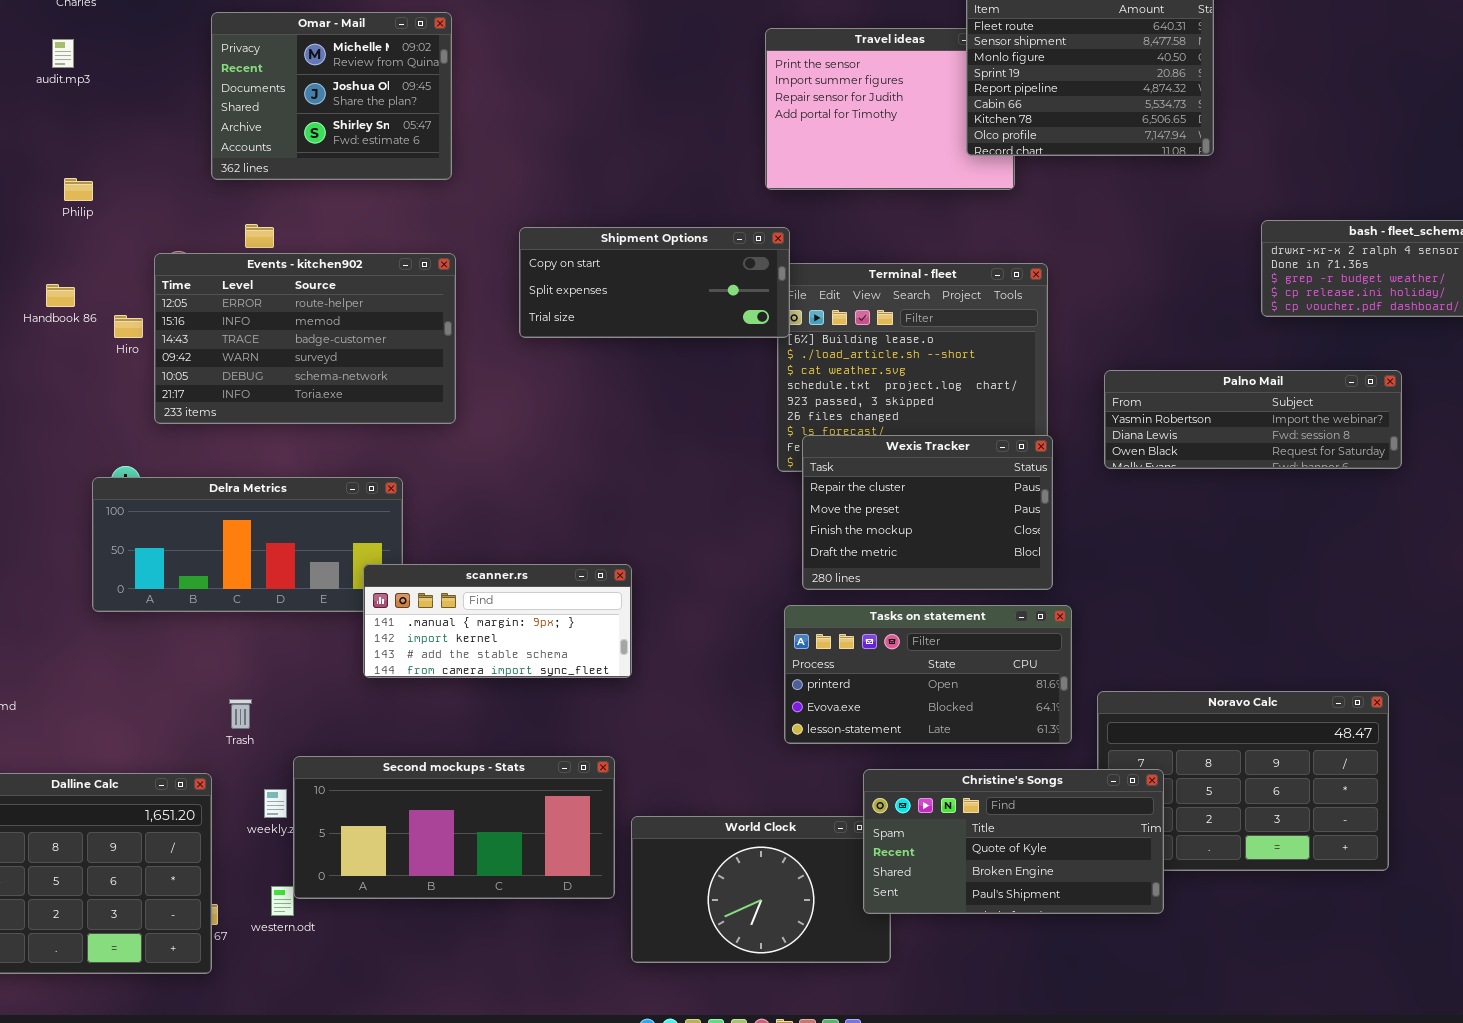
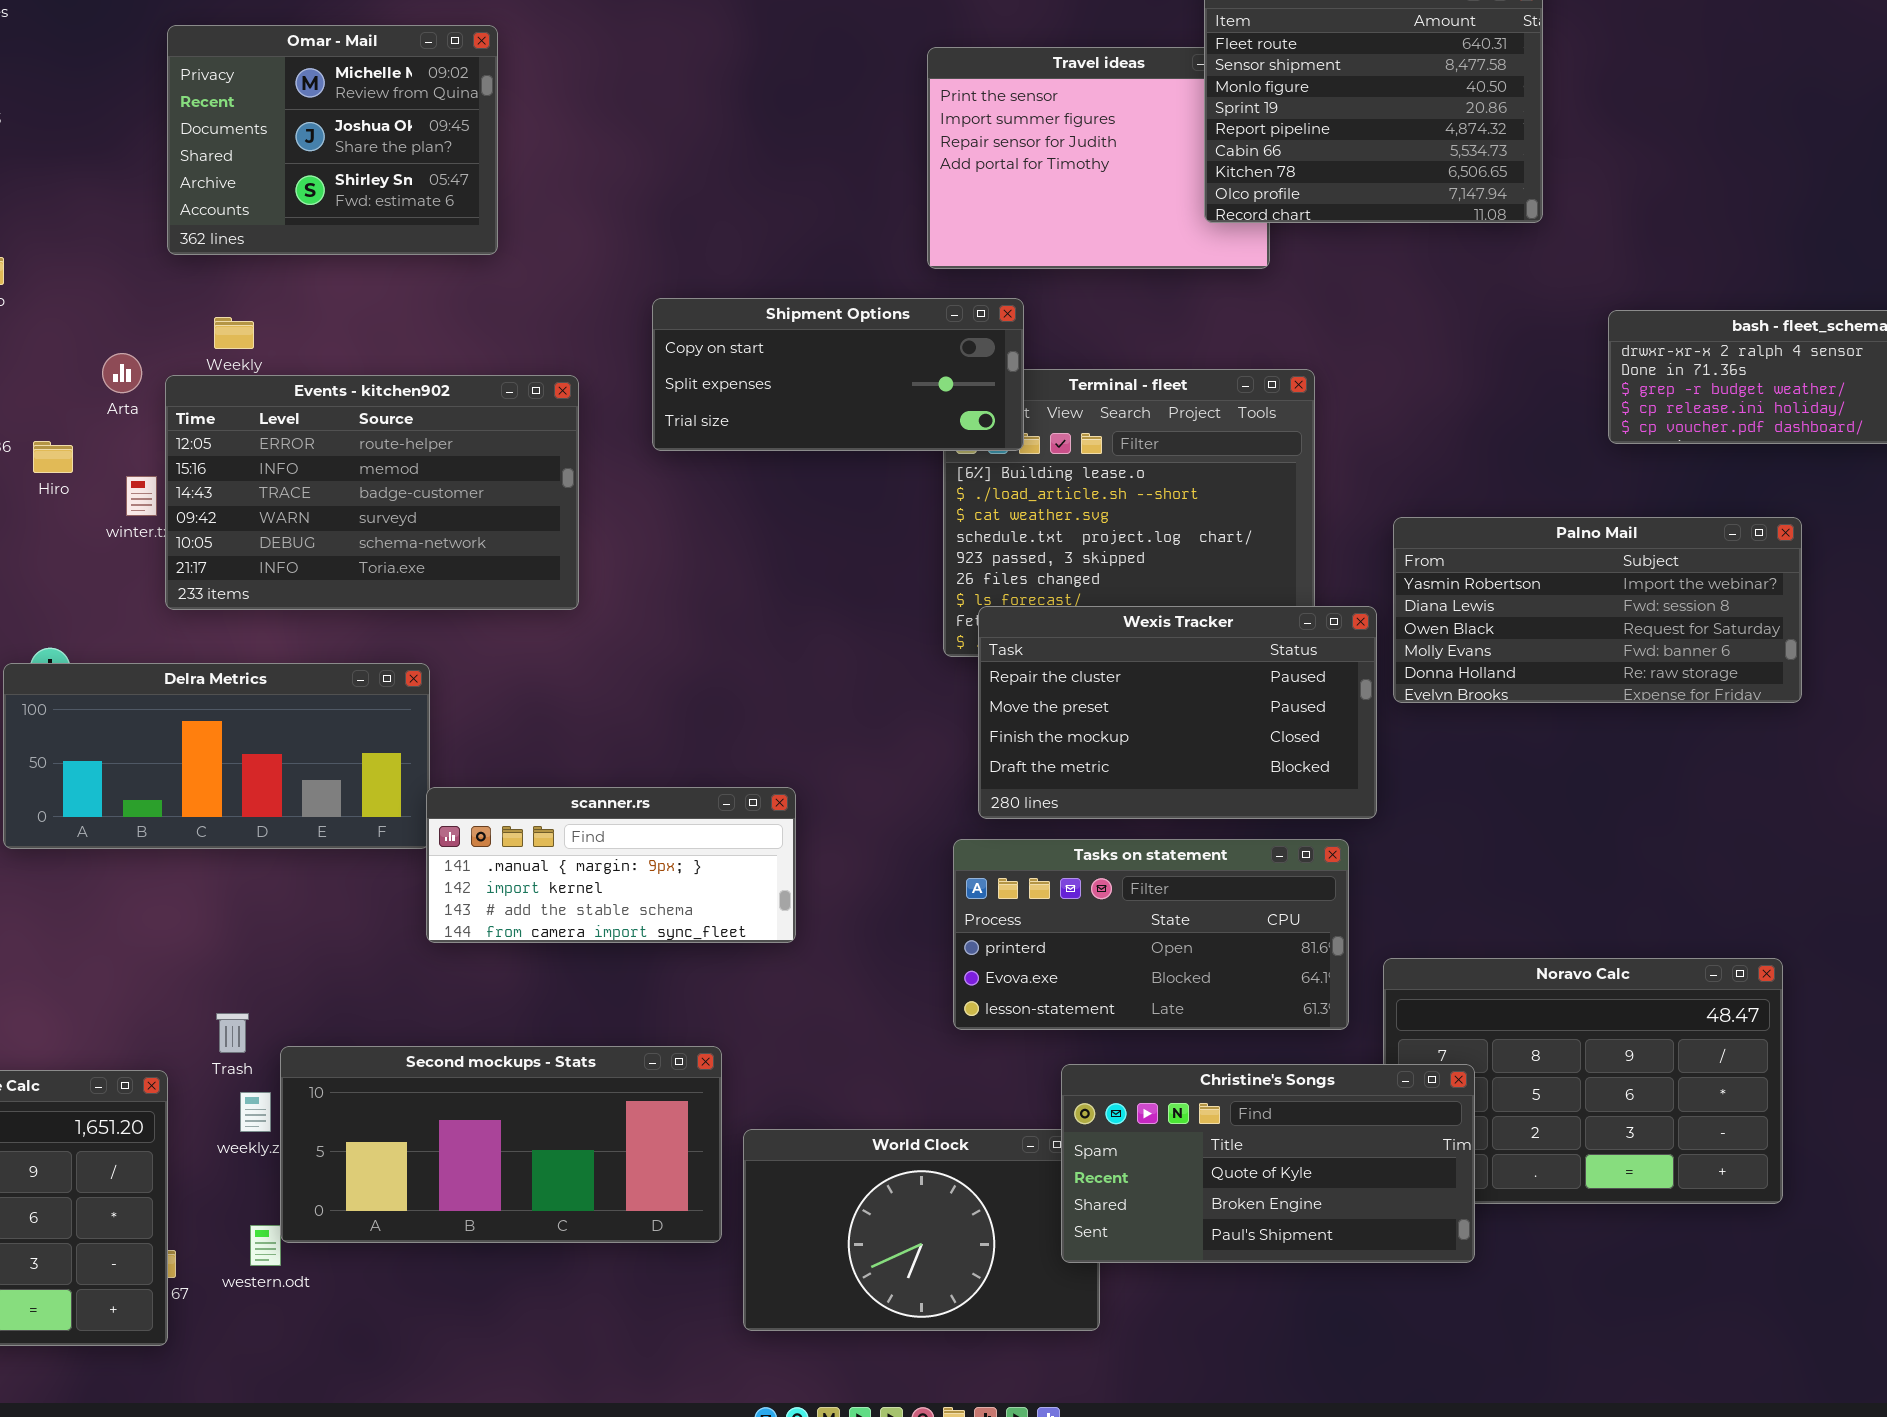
Shipment Options: [519,227,790,338] -> [652,298,1024,451], moved
Events - kitchen902: [154,253,456,424] -> [165,375,579,610], moved
Palno Mail: [1104,370,1402,469] -> [1393,517,1802,703], resized
Wexis Tracker: [802,435,1053,590] -> [978,606,1377,819], resized
scanner.rs: [363,564,632,678] -> [426,787,796,943], moved
Trash: [229,699,252,729] -> [216,1013,249,1053], moved

